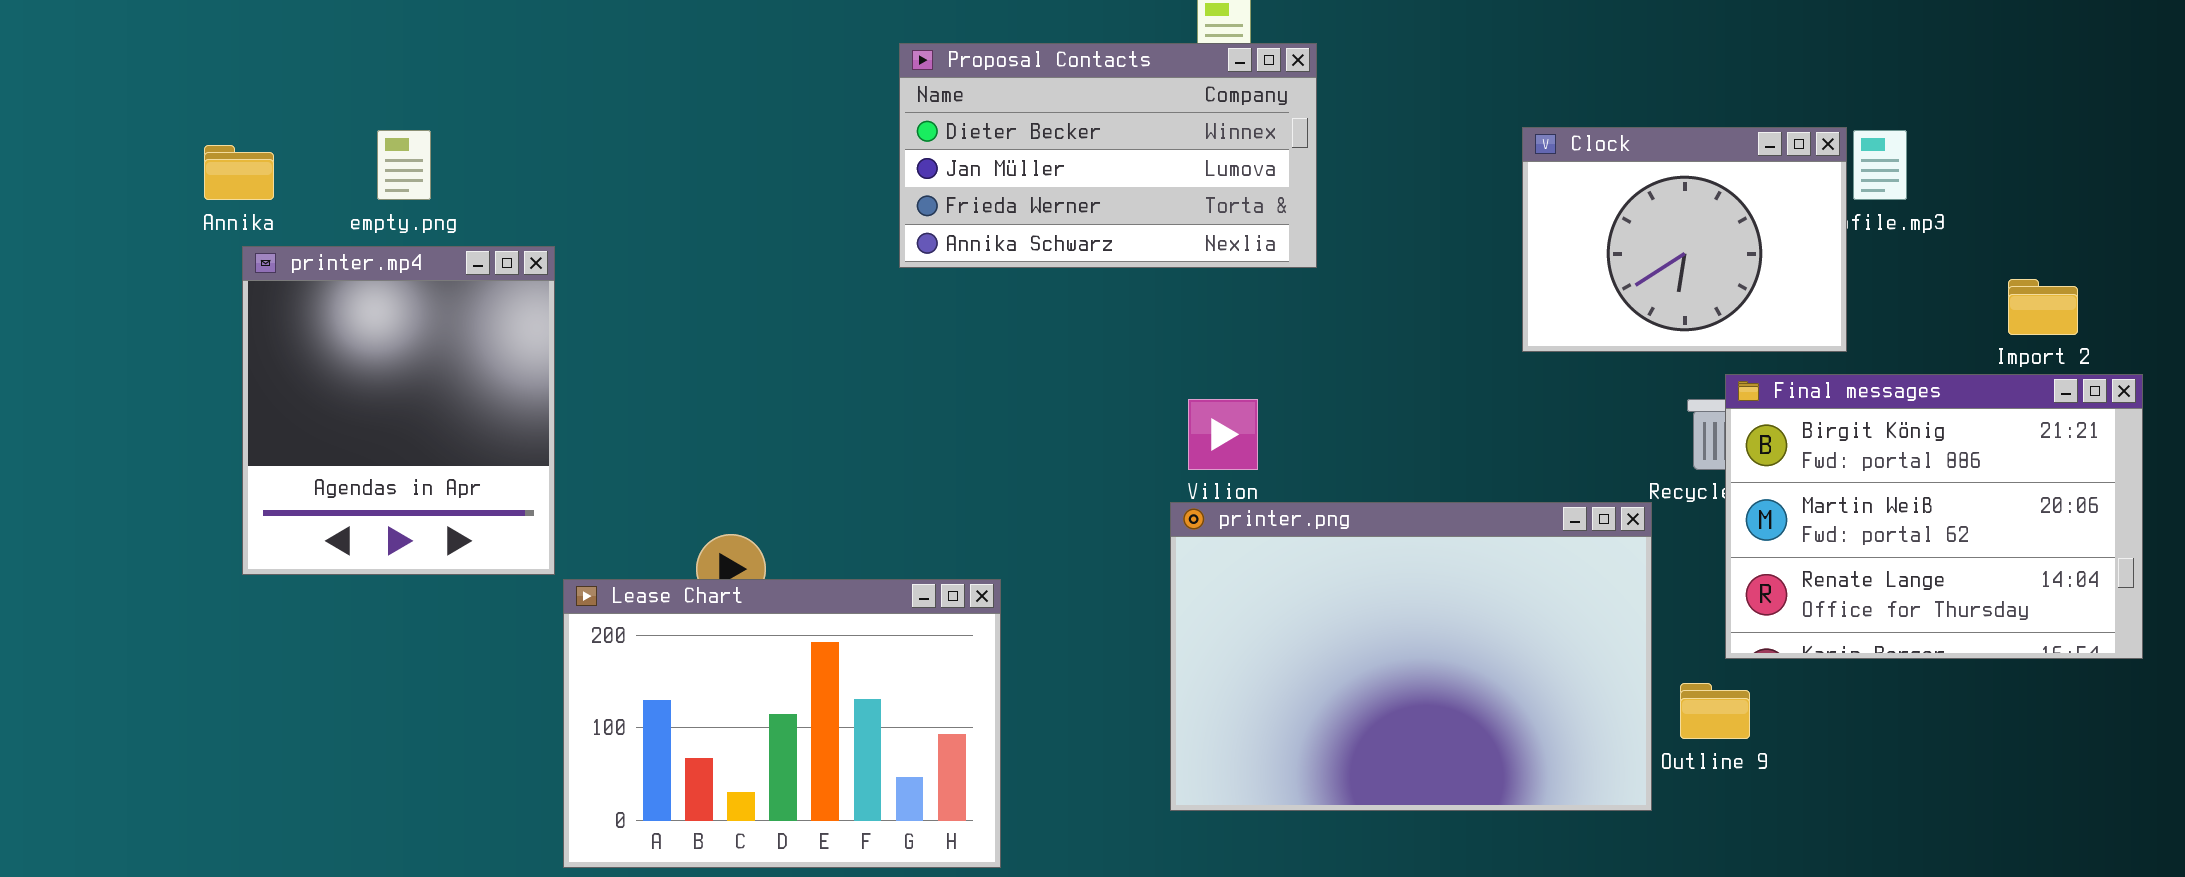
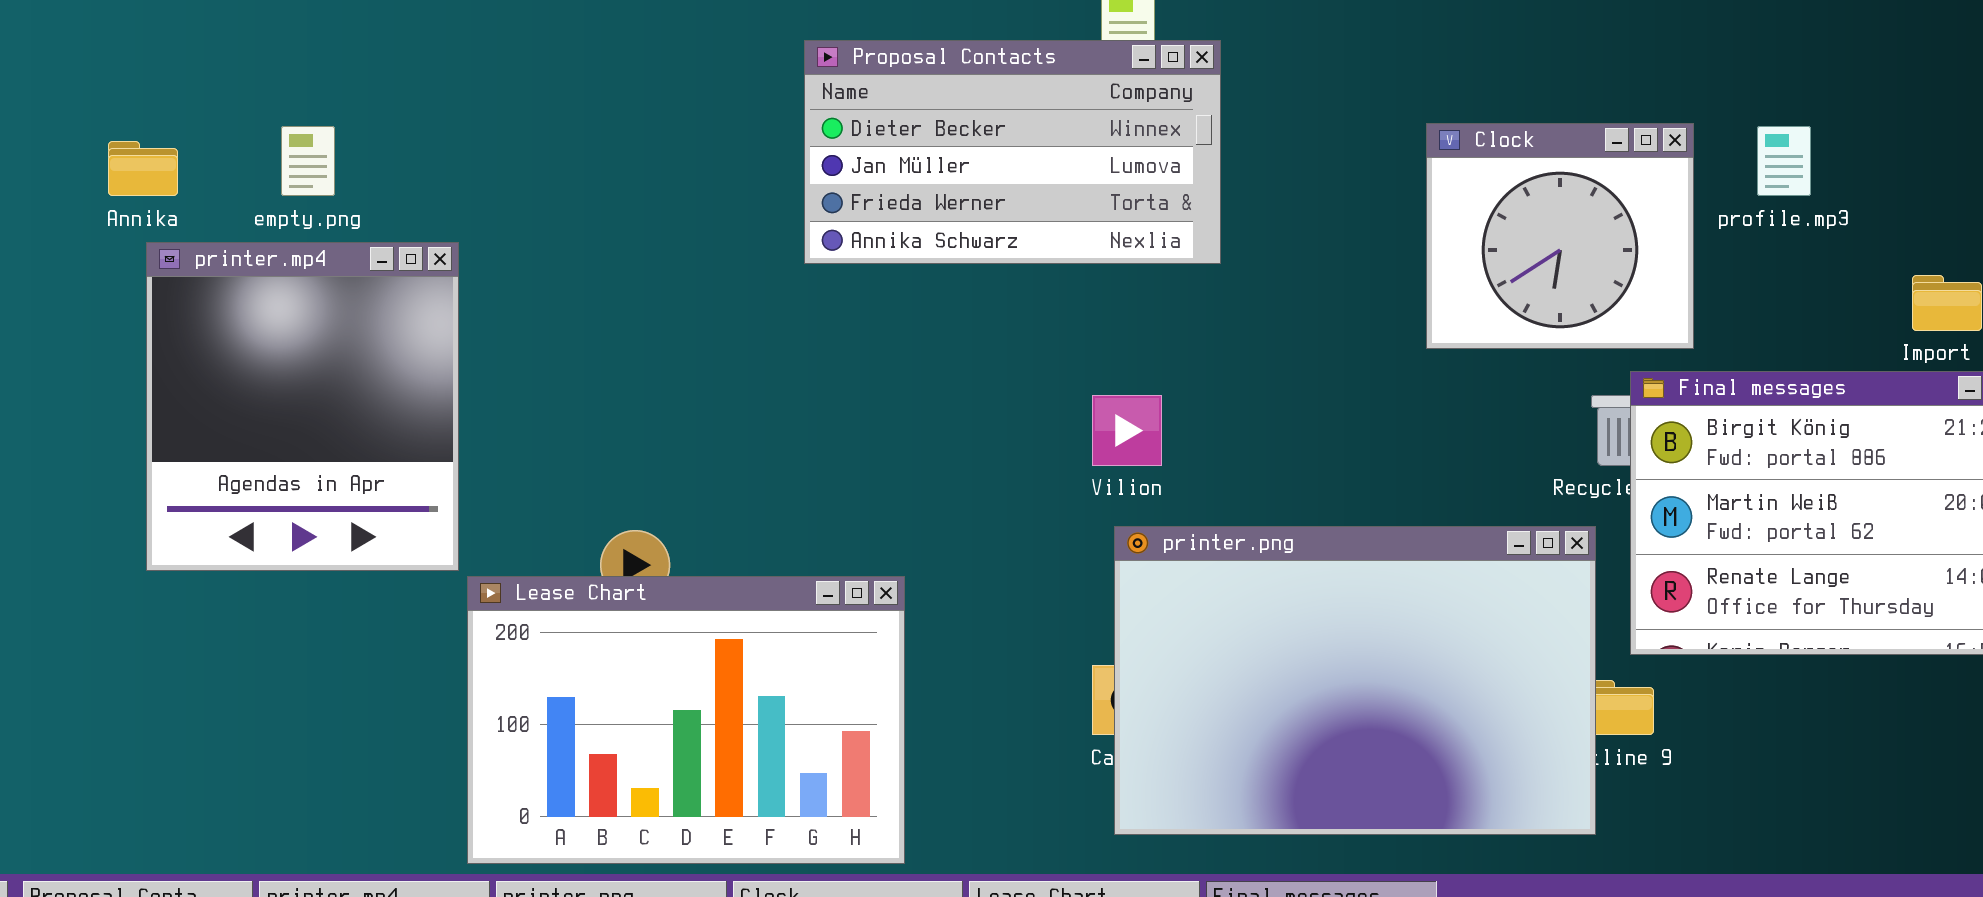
Clock: [1522,127,1847,352] -> [1426,123,1694,349], resized
printer.png: [1170,502,1652,811] -> [1114,526,1596,835], moved

